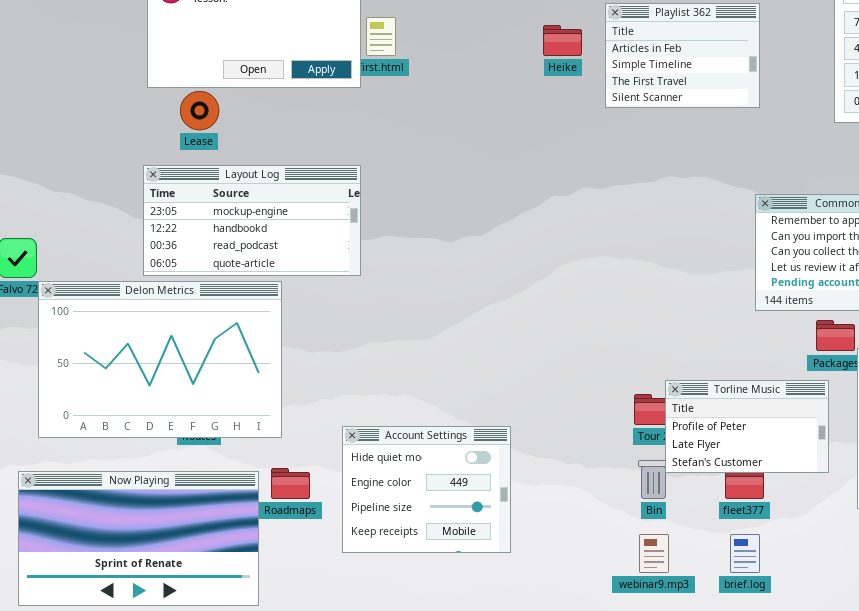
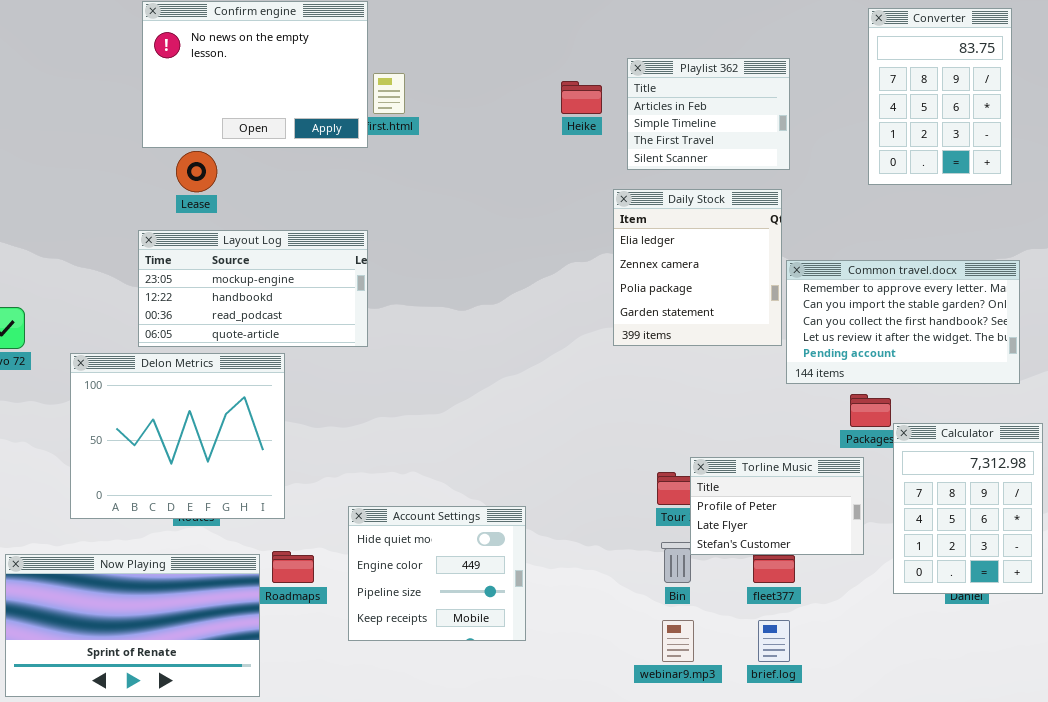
Daily Stock: none -> [613,189,782,346], opened
Delon Metrics: [38,281,282,438] -> [70,353,285,519], resized

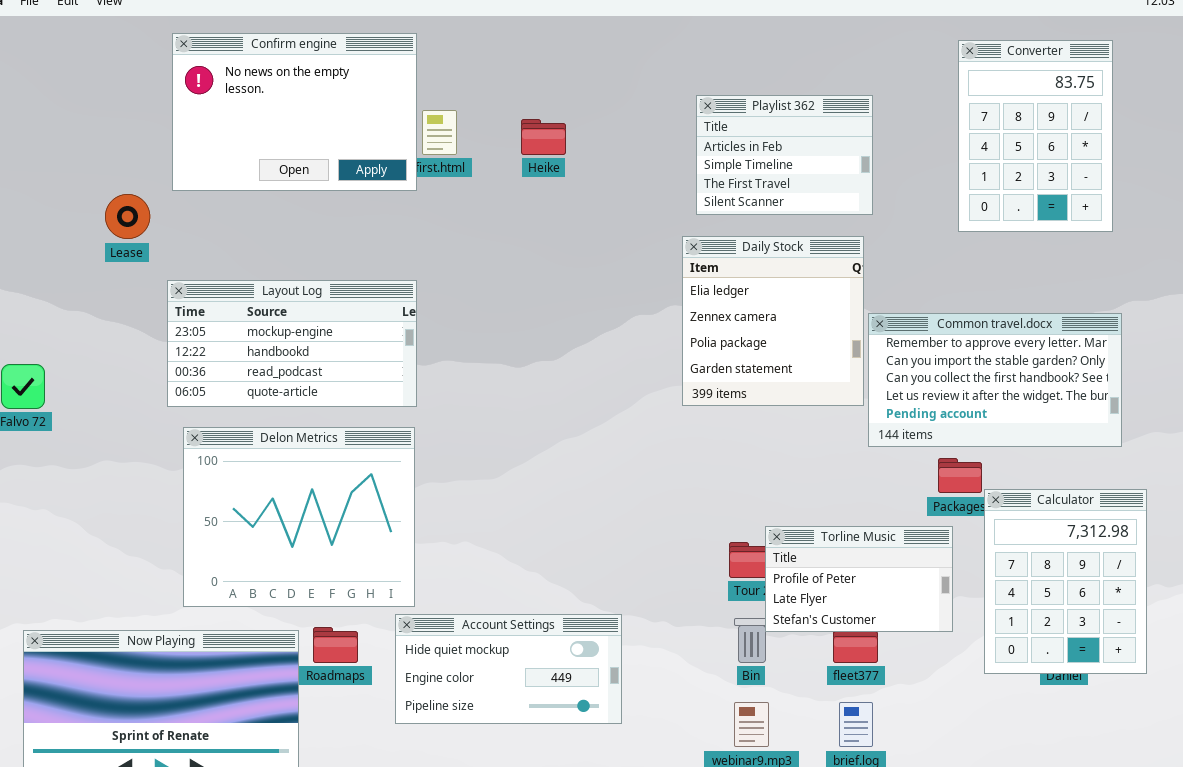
Heike: [561,81,602,114] -> [521,119,566,155], moved
Lease: [176,151,217,192] -> [105,194,150,239], moved
Delon Metrics: [70,353,285,519] -> [183,427,415,607], moved
Account Settings: [348,506,526,641] -> [395,614,622,724], resized

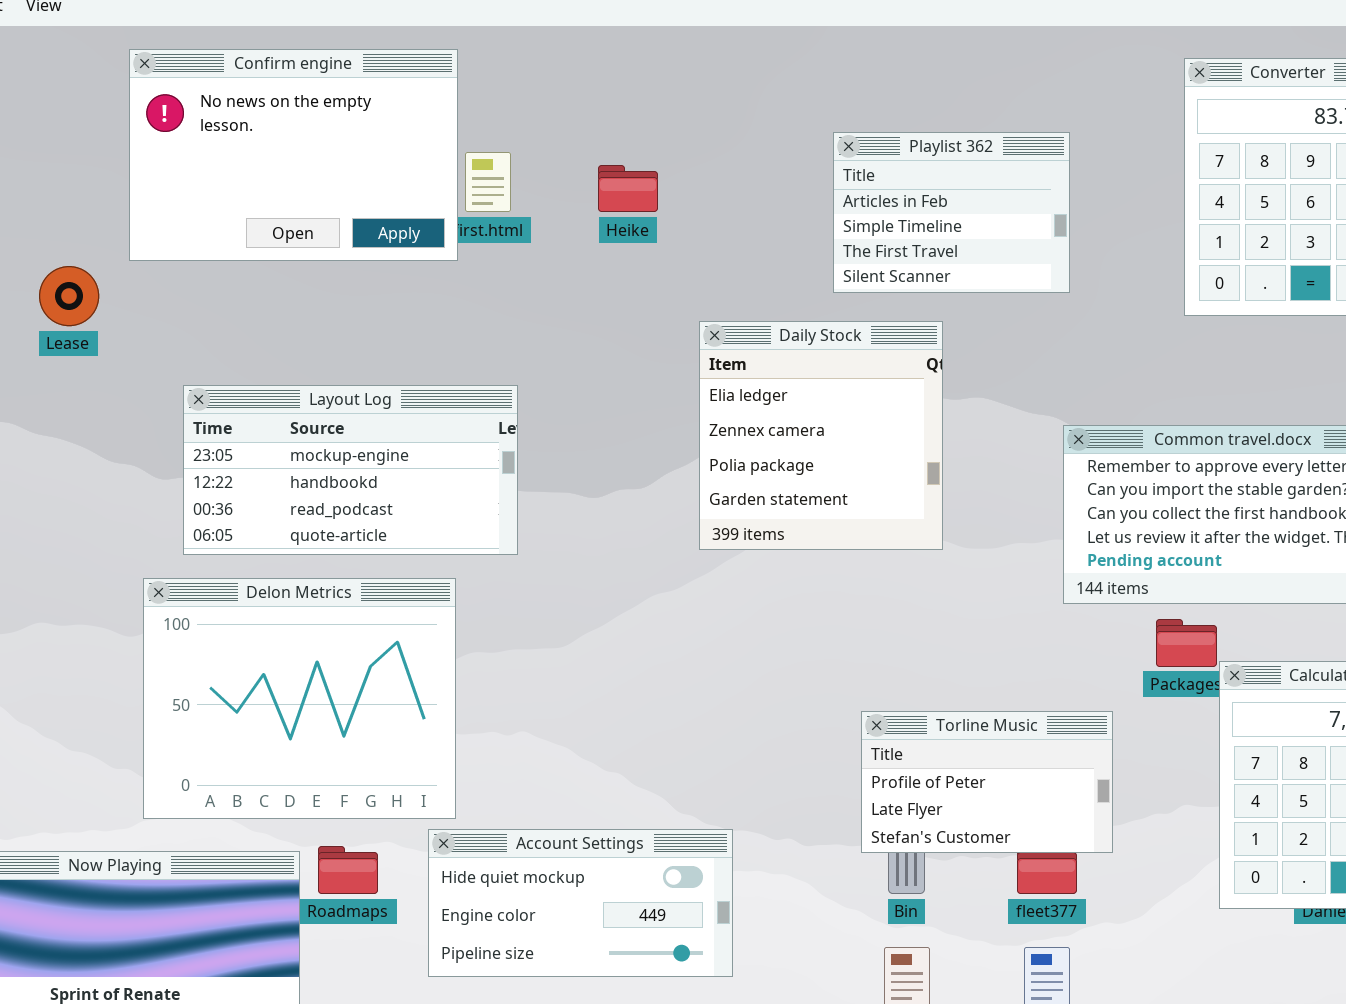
Daily Stock: [682,236,864,406] -> [699,321,943,550], moved
Layout Log: [167,280,417,407] -> [183,385,518,555], moved
Torline Music: [765,526,953,632] -> [861,711,1113,853], moved

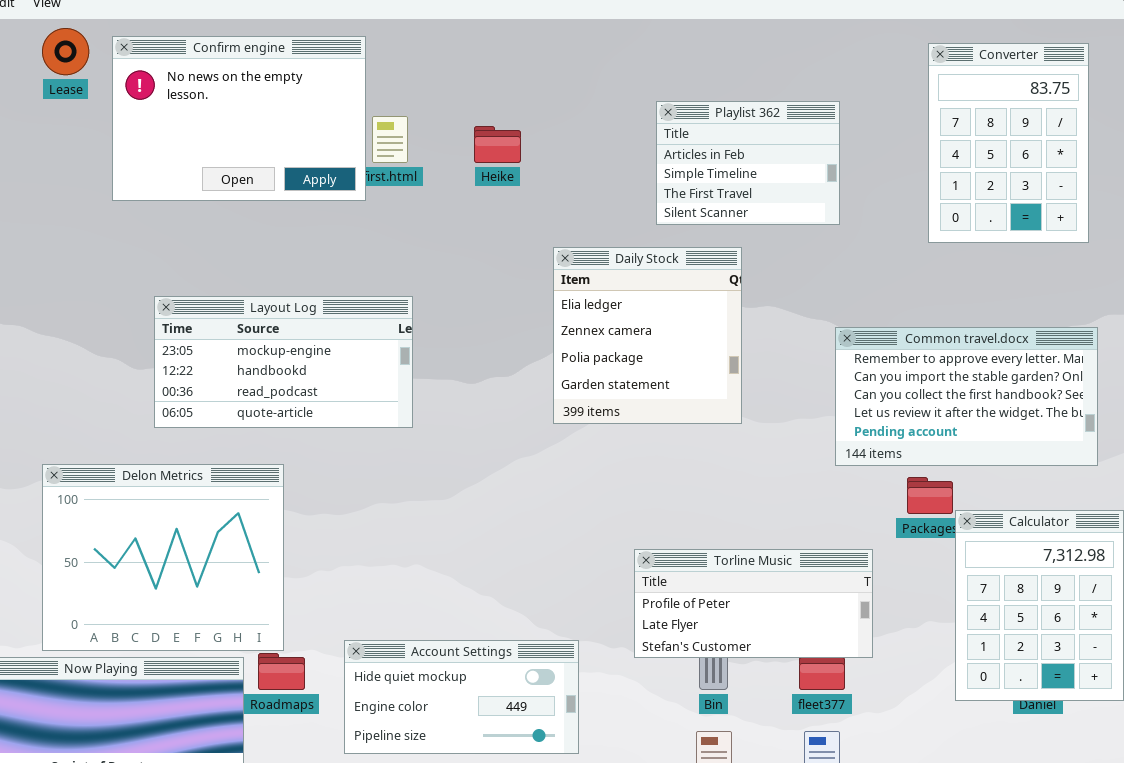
Lease: [39,266,99,326] -> [42,28,89,75], moved
Delon Metrics: [143,578,456,819] -> [42,464,284,651], moved
Torline Music: [861,711,1113,853] -> [634,549,873,658], resized

